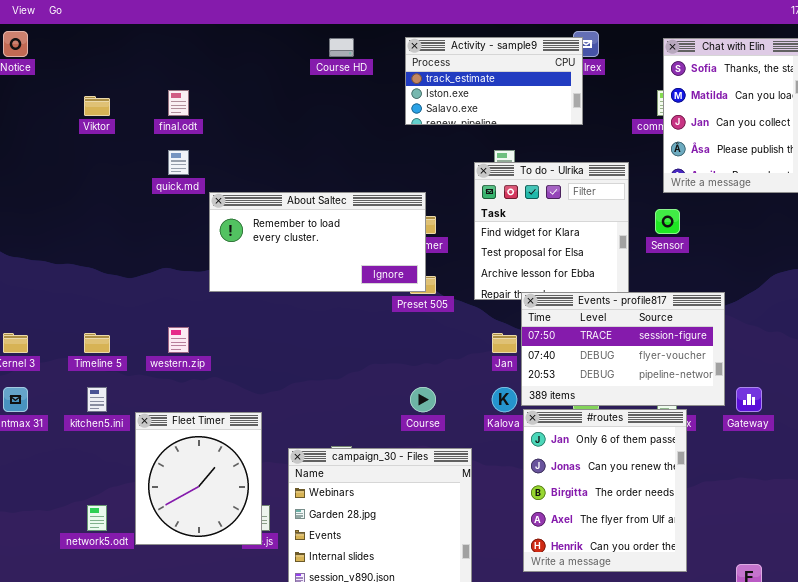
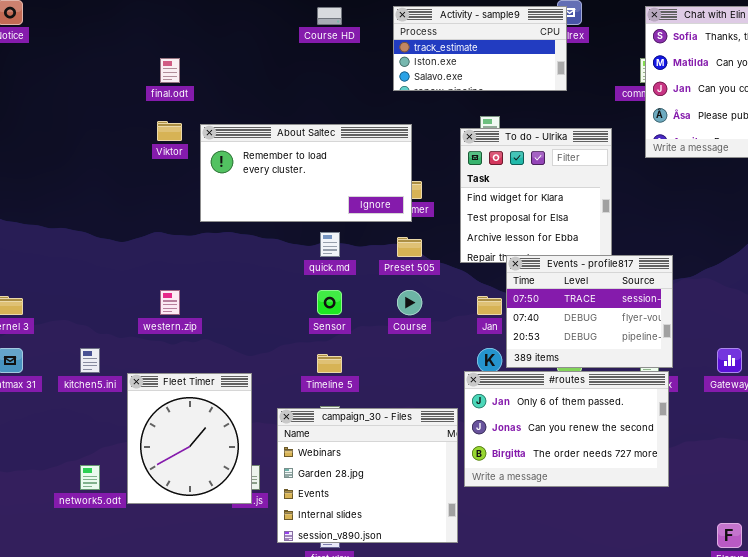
Viktor: [84,96,110,116] -> [157,121,182,141], moved
quick.md: [168,150,189,175] -> [320,232,340,257], moved
About Saltec: [209,192,426,292] -> [200,124,412,222], moved
Sensor: [655,209,680,234] -> [317,290,342,315], moved
Events - profile817: [521,292,725,406] -> [506,255,673,368], resized
Timeline 5: [84,333,110,353] -> [317,354,342,373], moved
Course: [410,387,436,412] -> [397,290,422,315], moved
#routes: [523,409,687,572] -> [464,371,669,487], resized

